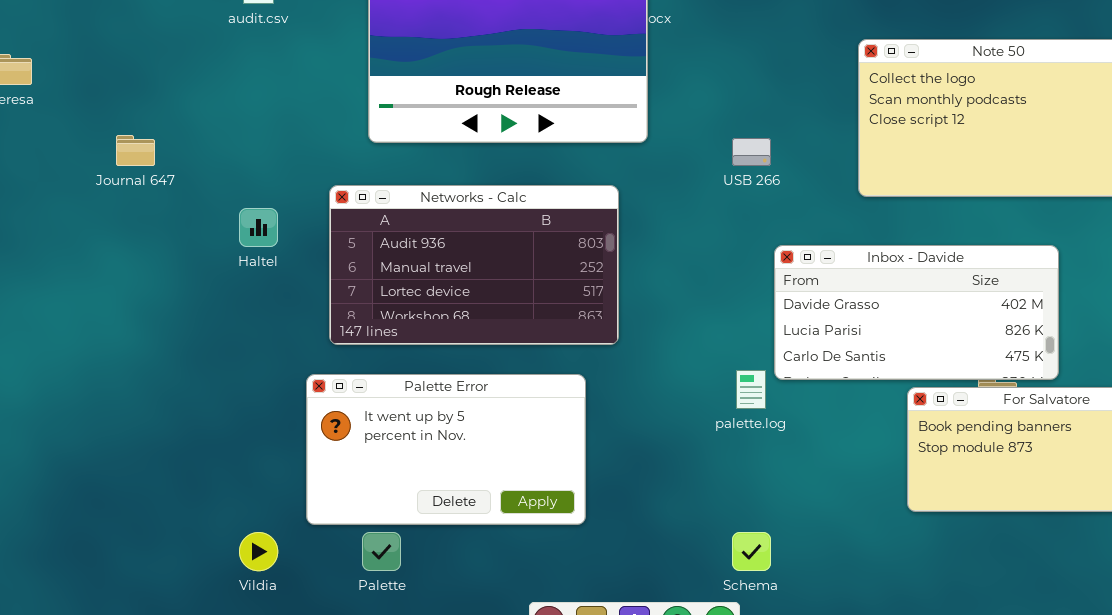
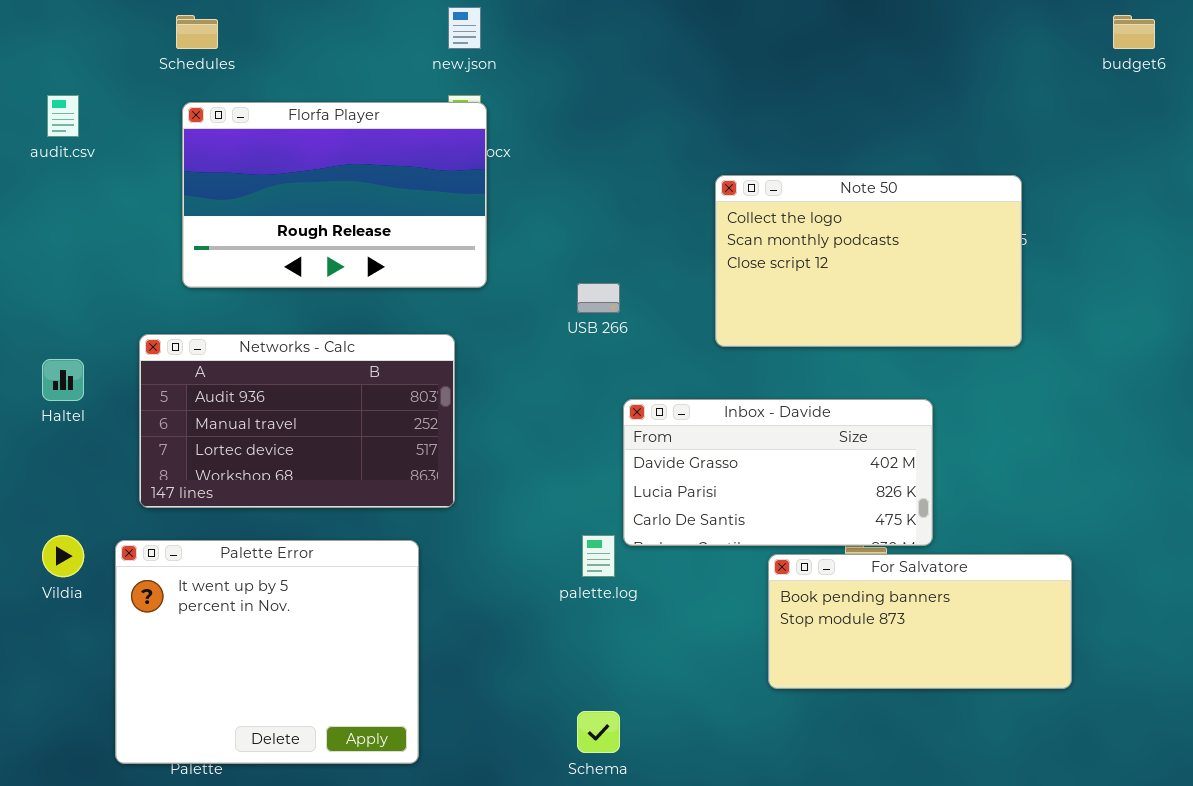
Palette Error: [306,374,586,525] -> [115,540,419,764], resized
Vildia: [239,532,278,571] -> [42,535,84,577], moved

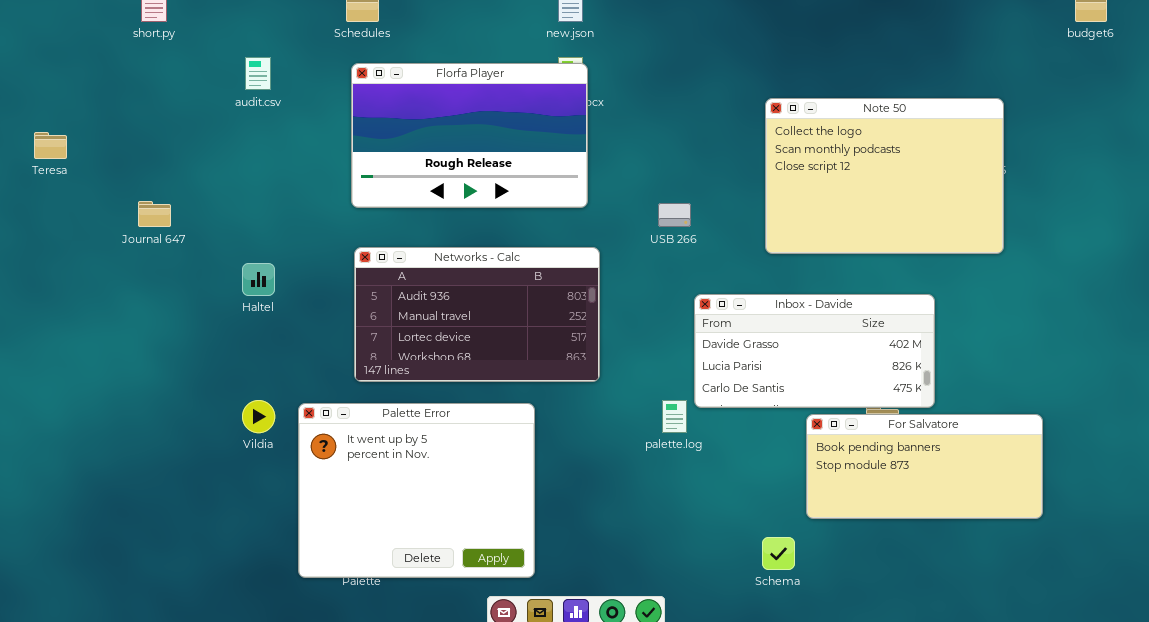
Note 50: [715,175,1022,347] -> [765,98,1004,254], resized
Networks - Calc: [139,334,455,508] -> [354,247,600,382], moved
Schema: [577,711,620,753] -> [762,537,795,570], moved

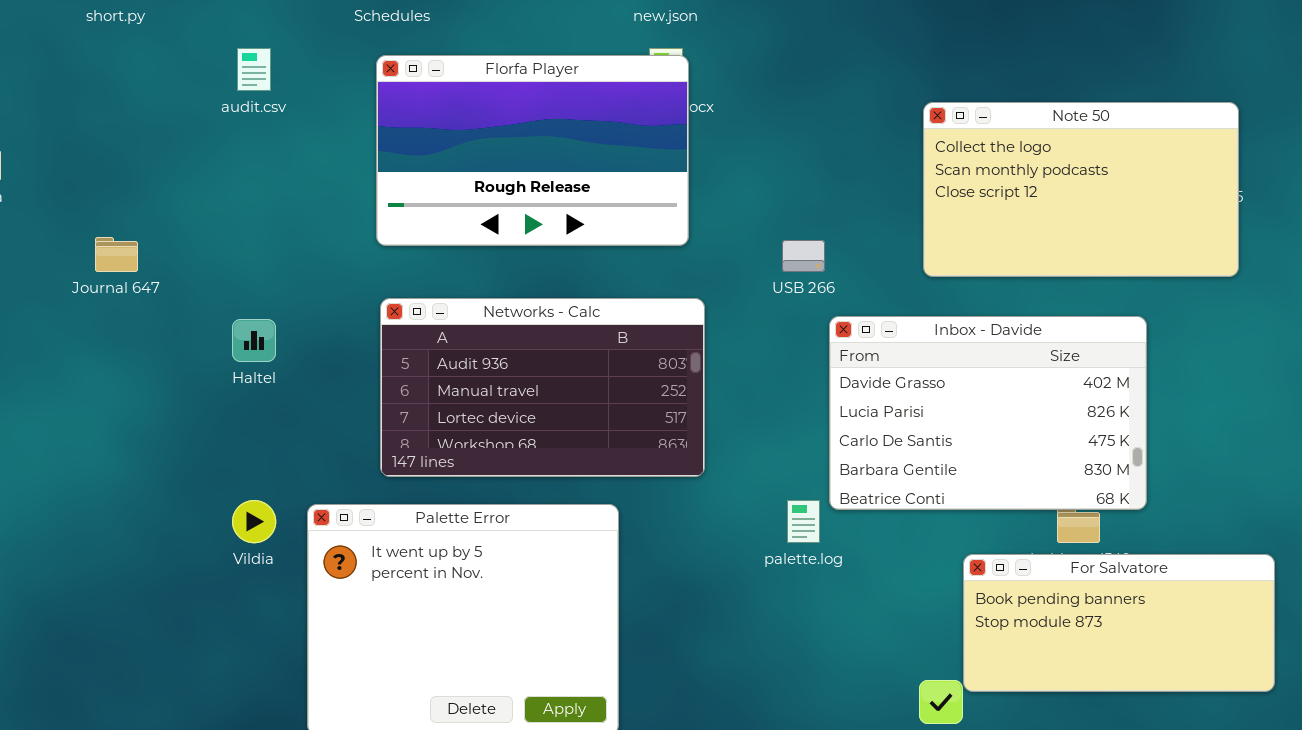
Note 50: [765,98,1004,254] -> [923,102,1239,277], resized
Inbox - Davide: [694,294,935,408] -> [829,316,1147,510], resized
For Salvatore: [806,414,1043,519] -> [963,554,1275,692], moved

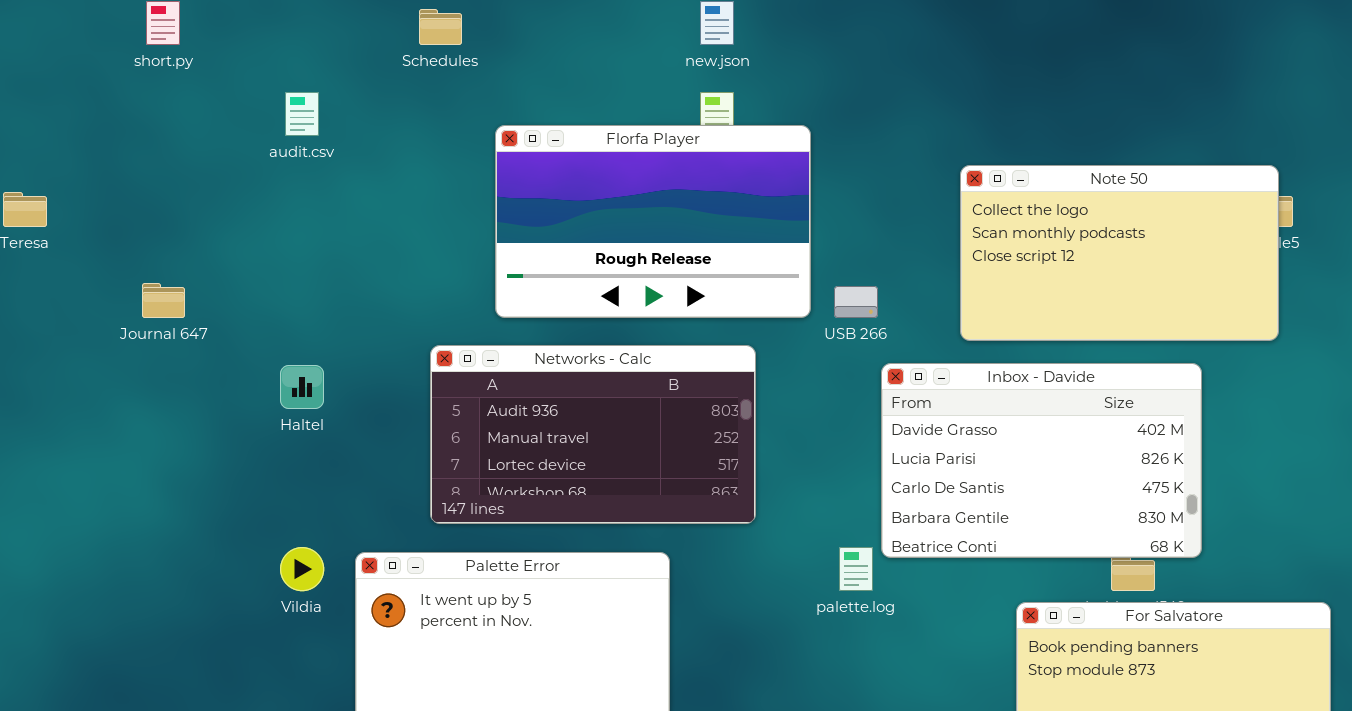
Florfa Player: [376,55,689,246] -> [495,125,811,318], moved
Note 50: [923,102,1239,277] -> [960,165,1279,341], moved

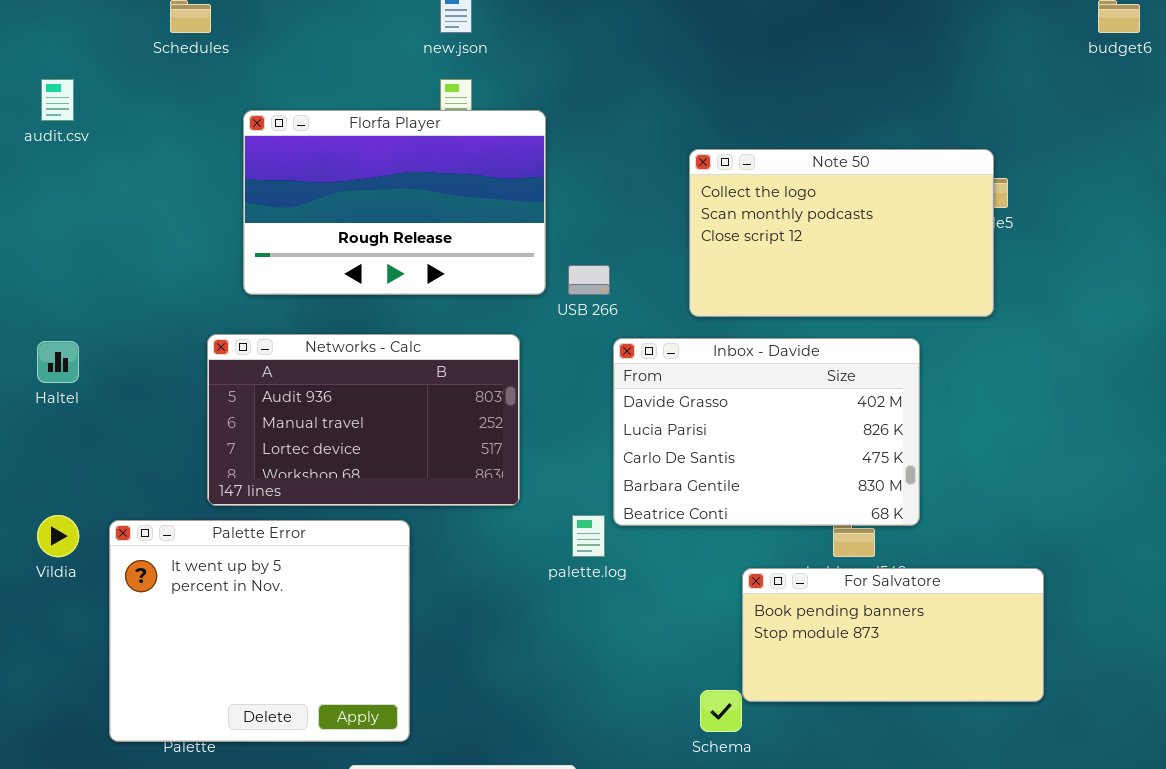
Networks - Calc: [430,345,756,524] -> [207,334,520,506], moved

